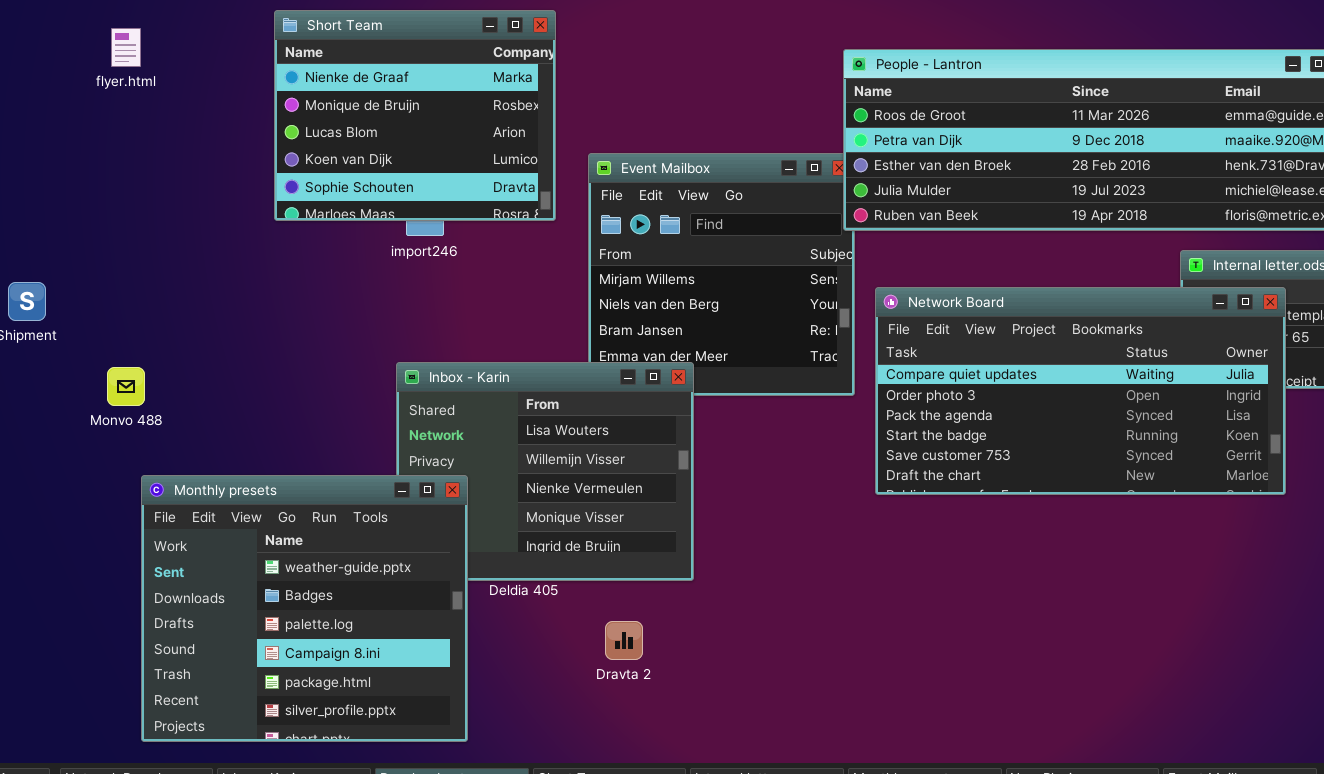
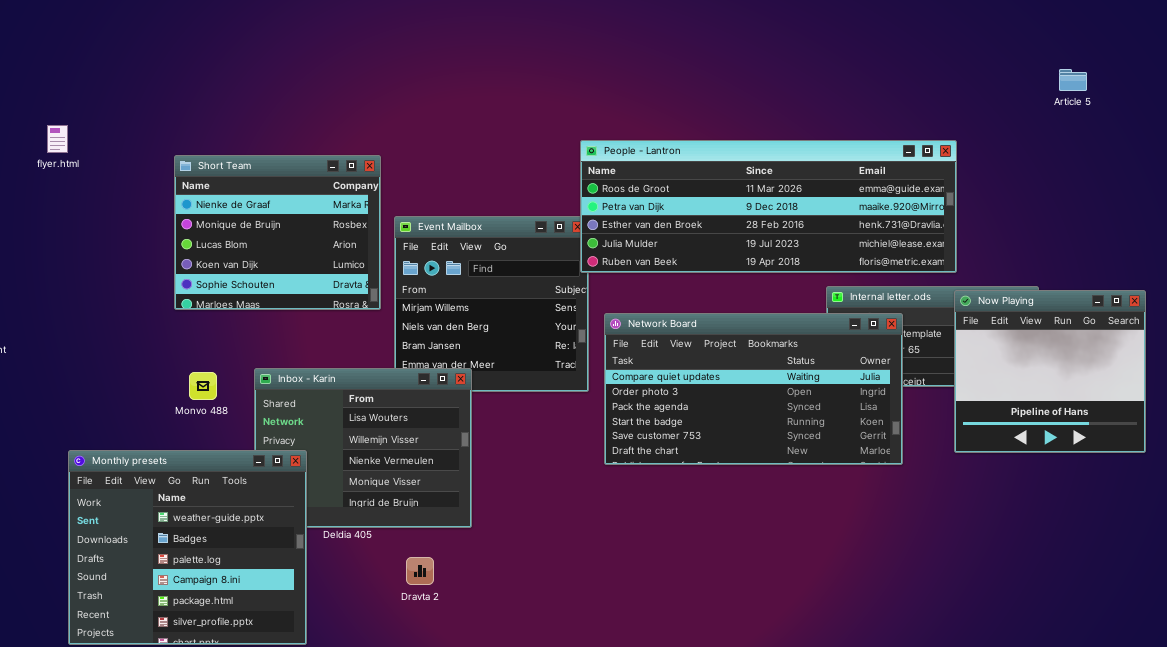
Short Team: [274,10,556,221] -> [174,155,381,310], moved
Monvo 488: [107,367,145,406] -> [189,372,217,400], moved

